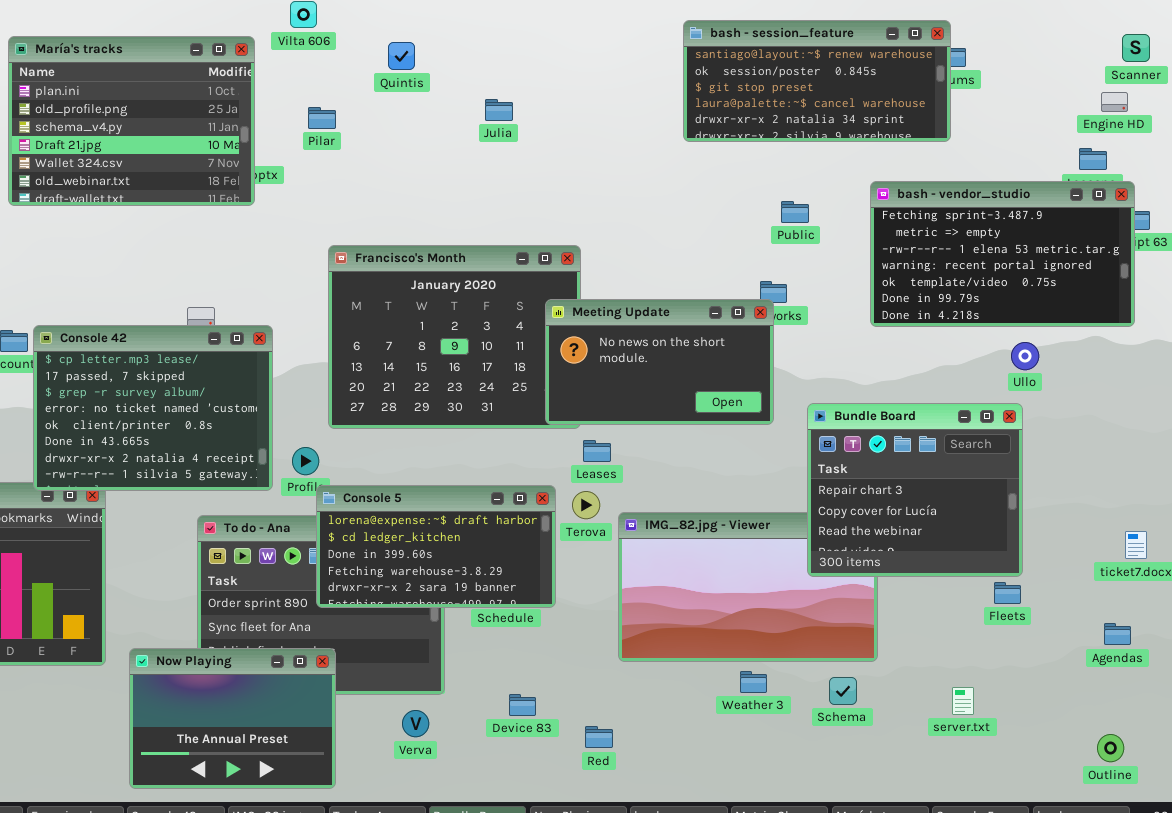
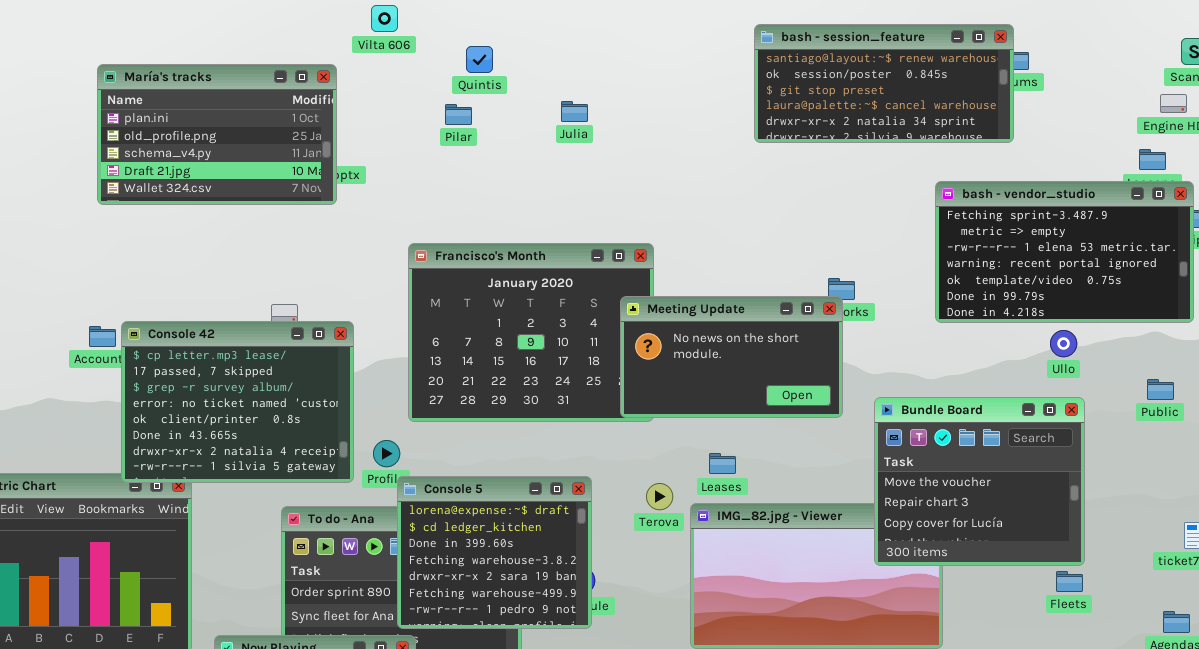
María's tracks: [8,36,255,206] -> [97,64,337,205], resized
Pilar: [308,107,336,129] -> [445,104,472,125], moved
Public: [781,201,809,223] -> [1147,379,1174,400], moved
Ullo: [1011,342,1039,370] -> [1050,330,1077,357], moved
Bundle Board: [807,403,1023,577] -> [874,397,1085,566], scrolled up 1 row
Leases: [583,440,611,462] -> [709,453,736,474], moved
Console 5: [316,485,556,608] -> [397,476,592,629], resized

